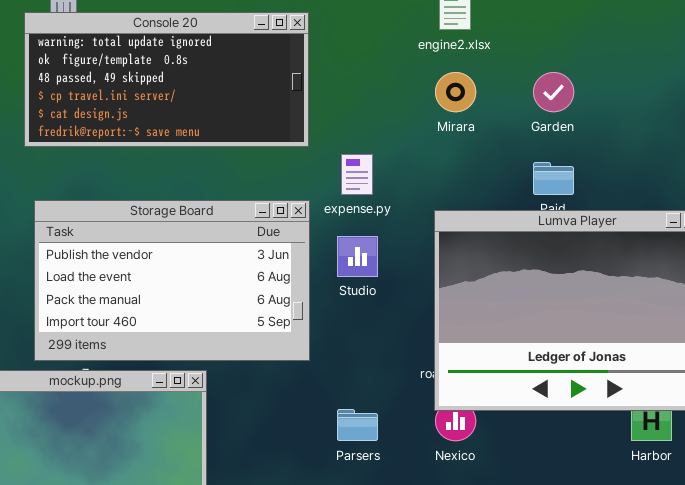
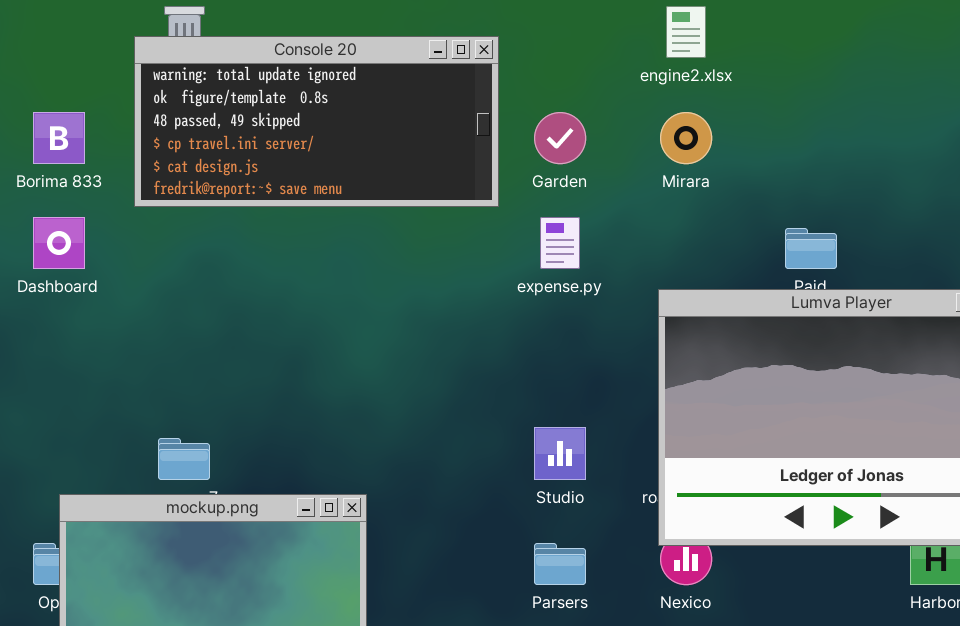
Garden: [533,72,574,112] -> [534,112,586,164], moved
Storage Board: [34,200,310,361] -> none, closed
Studio: [337,236,378,277] -> [534,427,586,480], moved

